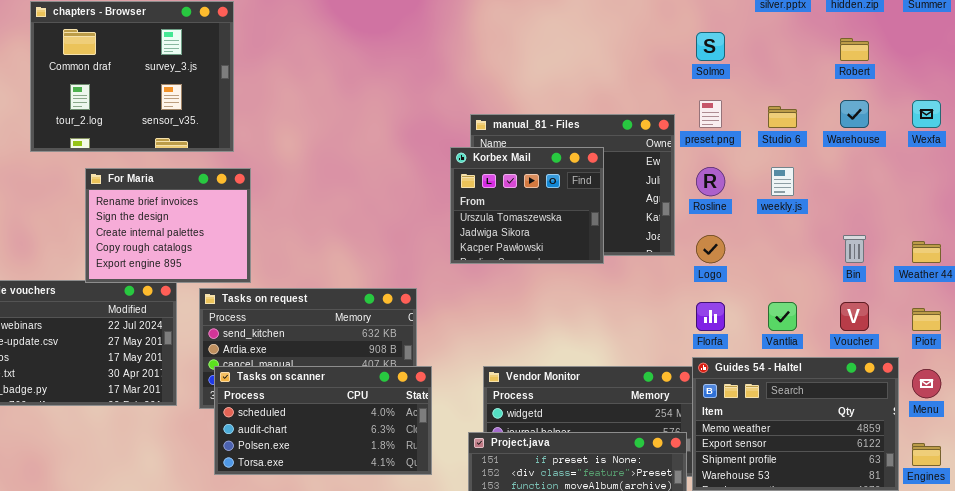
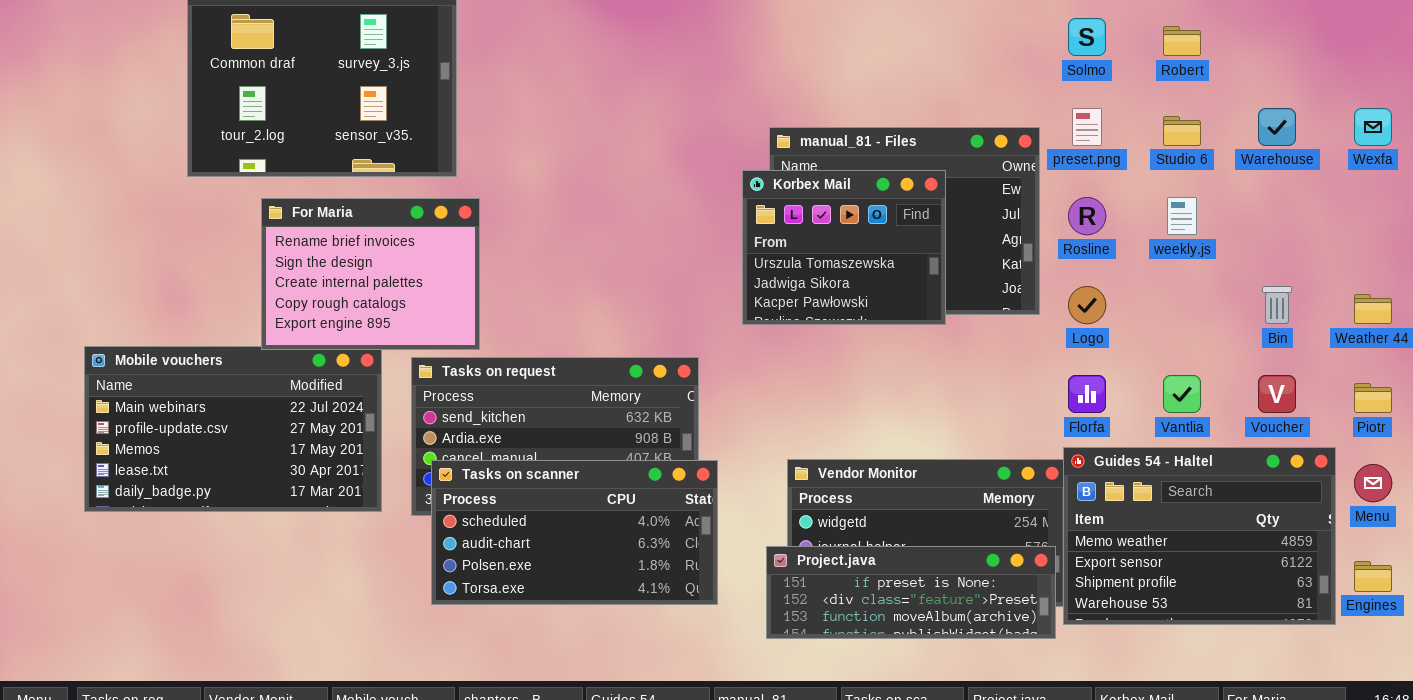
Robert: [840,38,869,61] -> [1163,26,1201,56], moved

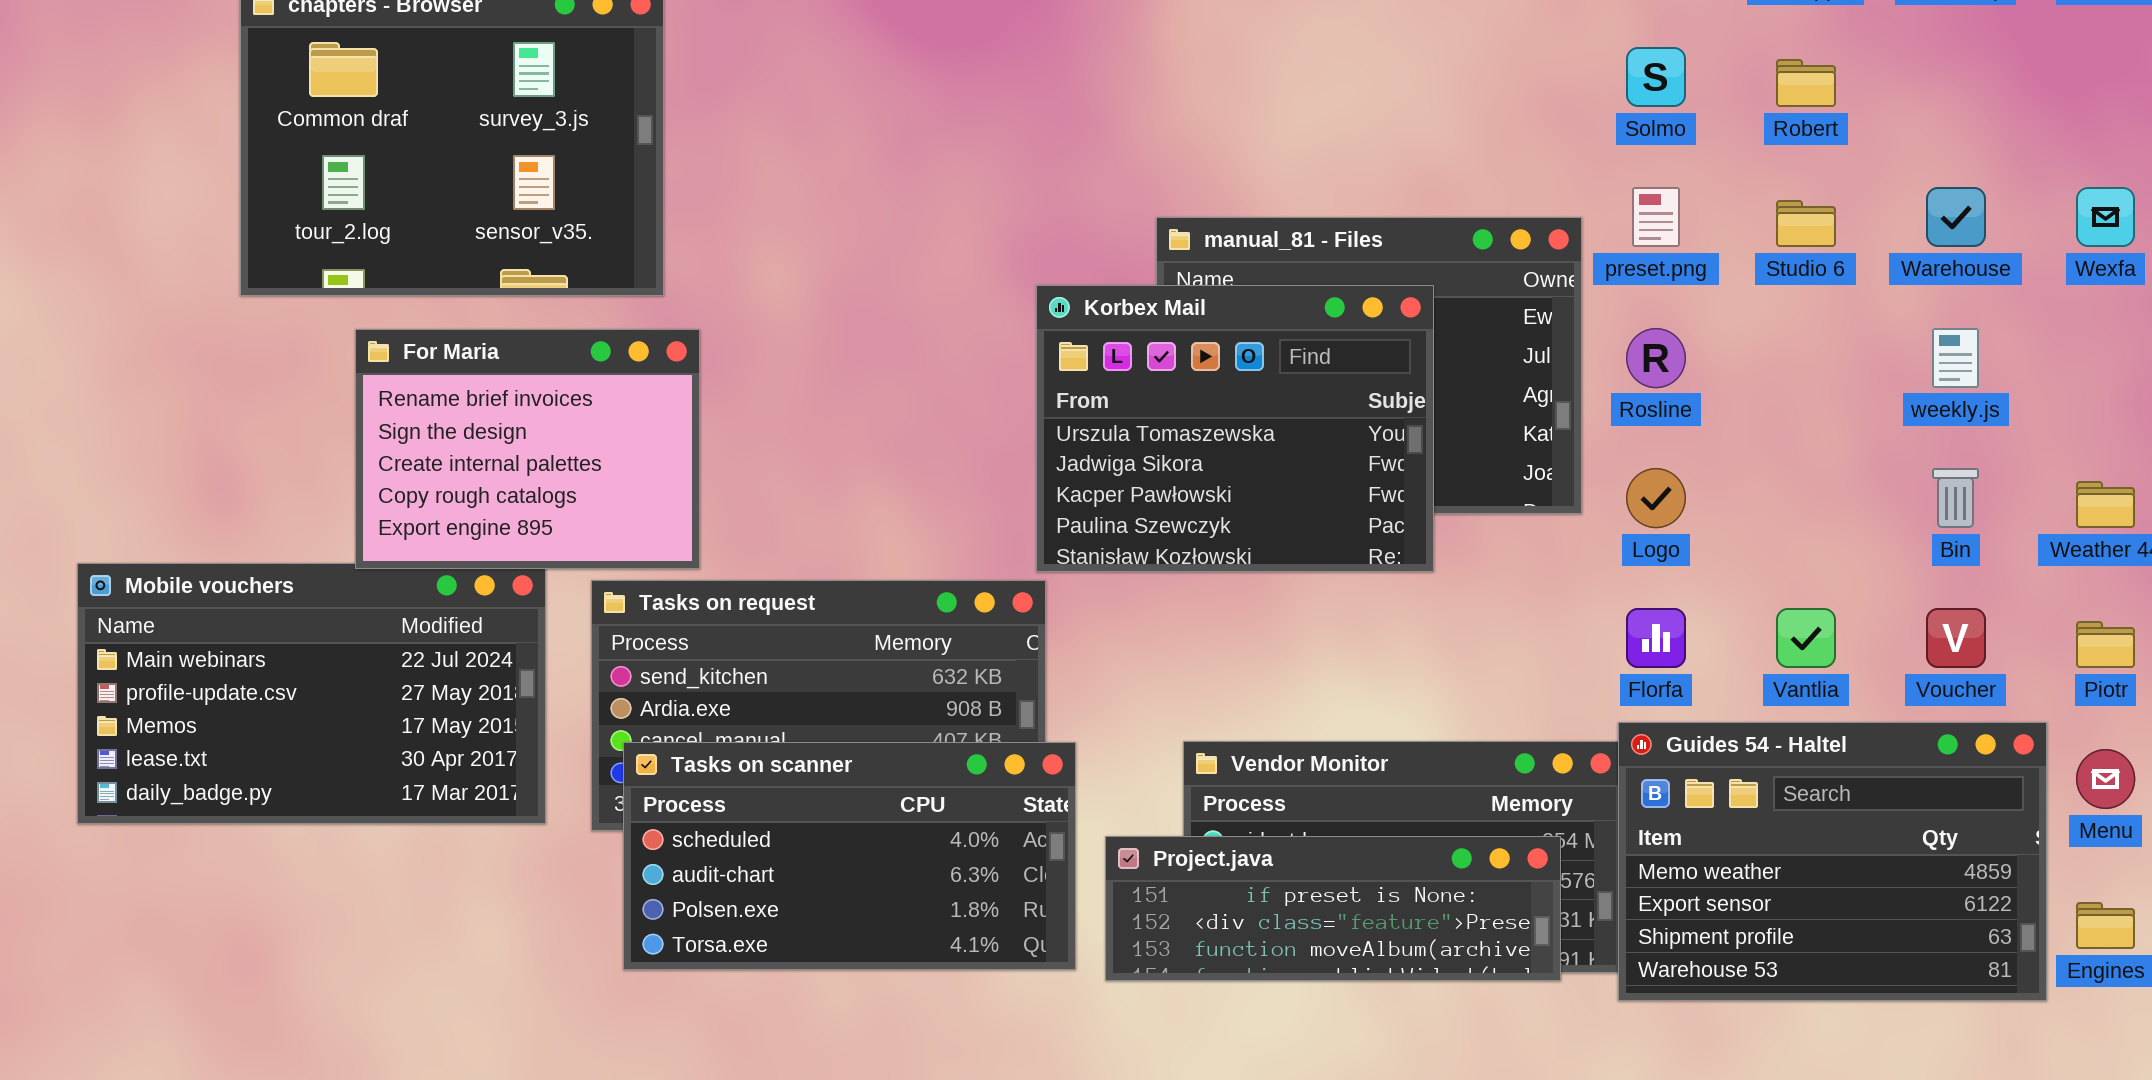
Korbex Mail: [742,170,946,325] -> [1036,285,1434,572], resized
weekly.js: [1167,197,1197,235] -> [1932,328,1979,388], moved
Project.java: [766,546,1056,639] -> [1105,836,1561,981], moved

